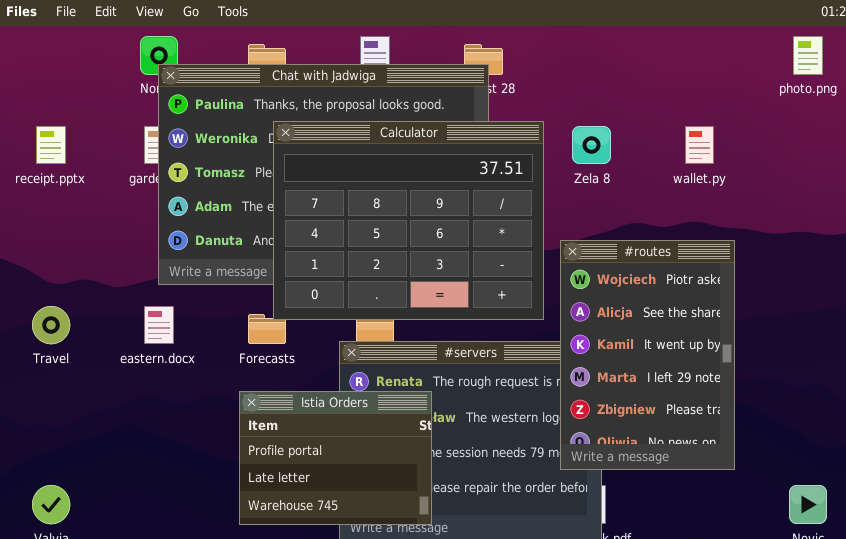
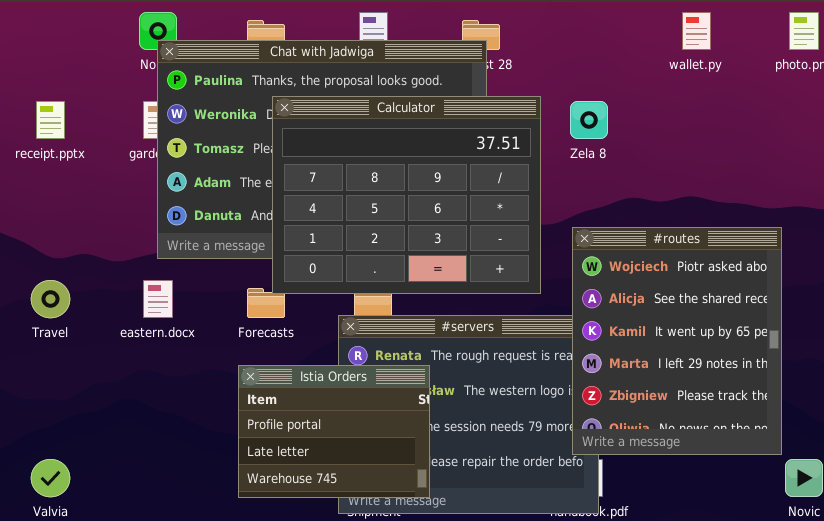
wallet.py: [685,126,714,164] -> [682,12,711,50], moved
#routes: [560,240,735,470] -> [572,227,782,455], moved, resized

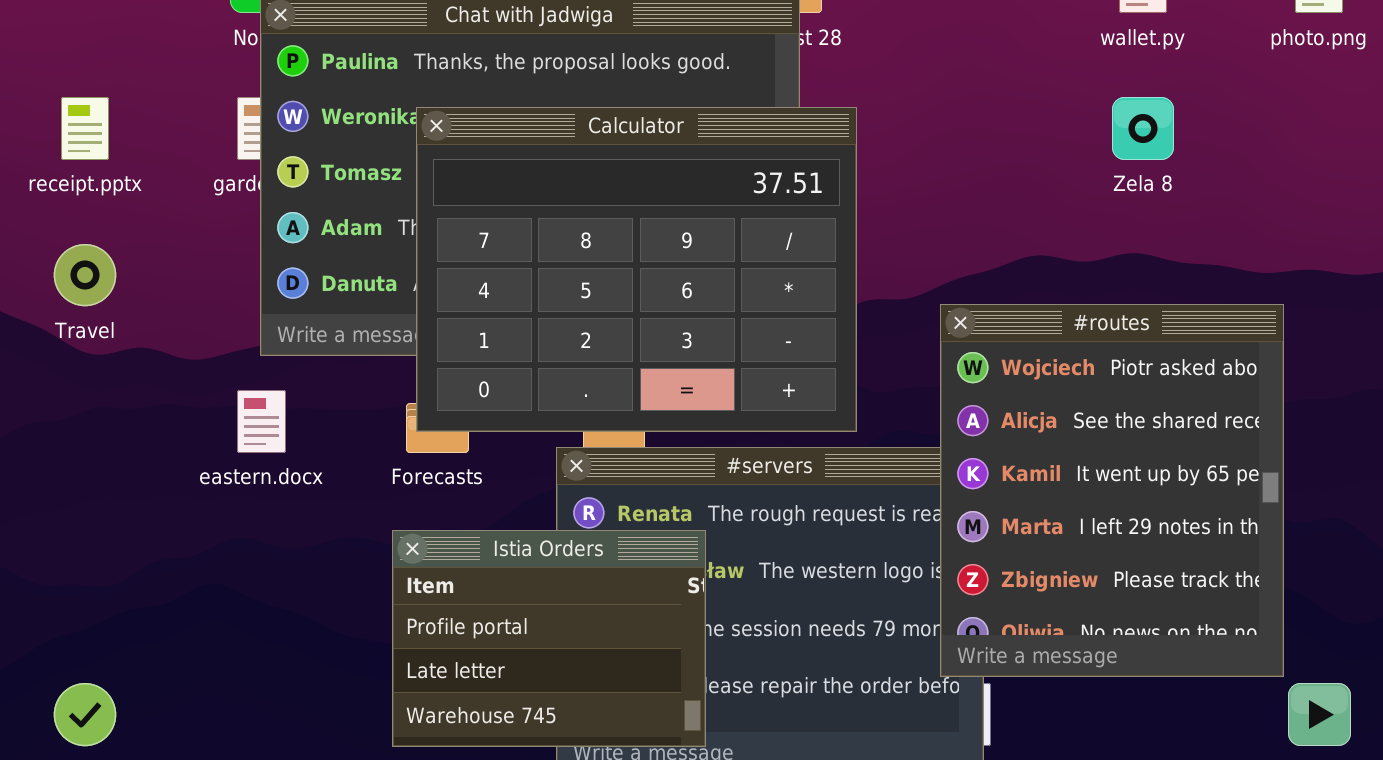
Calculator: [272,96,541,294] -> [416,107,857,432], moved
Zela 8: [570,101,608,139] -> [1112,97,1174,160], moved
Travel: [31,280,70,318] -> [54,244,116,306], moved

